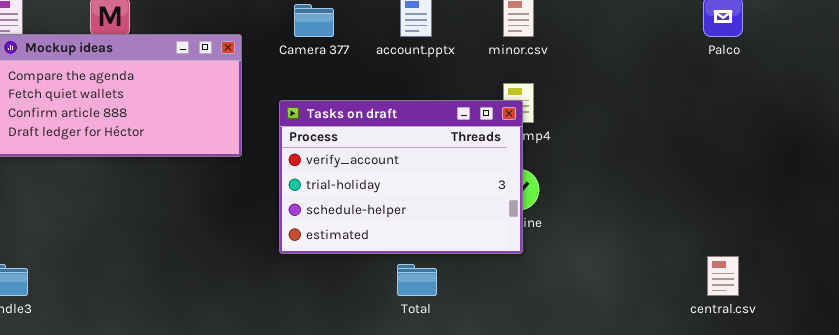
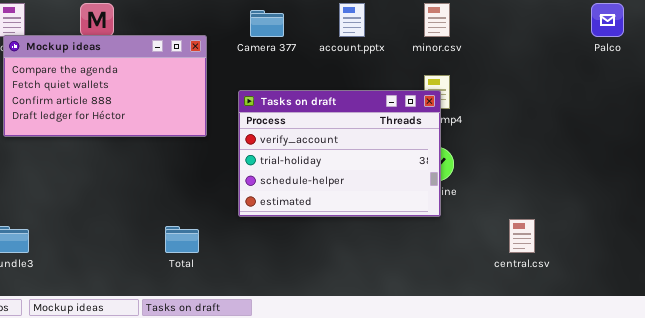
central.csv: [707,256,739,296] -> [509,219,535,253], moved
Total: [397,264,437,296] -> [165,226,199,253], moved

